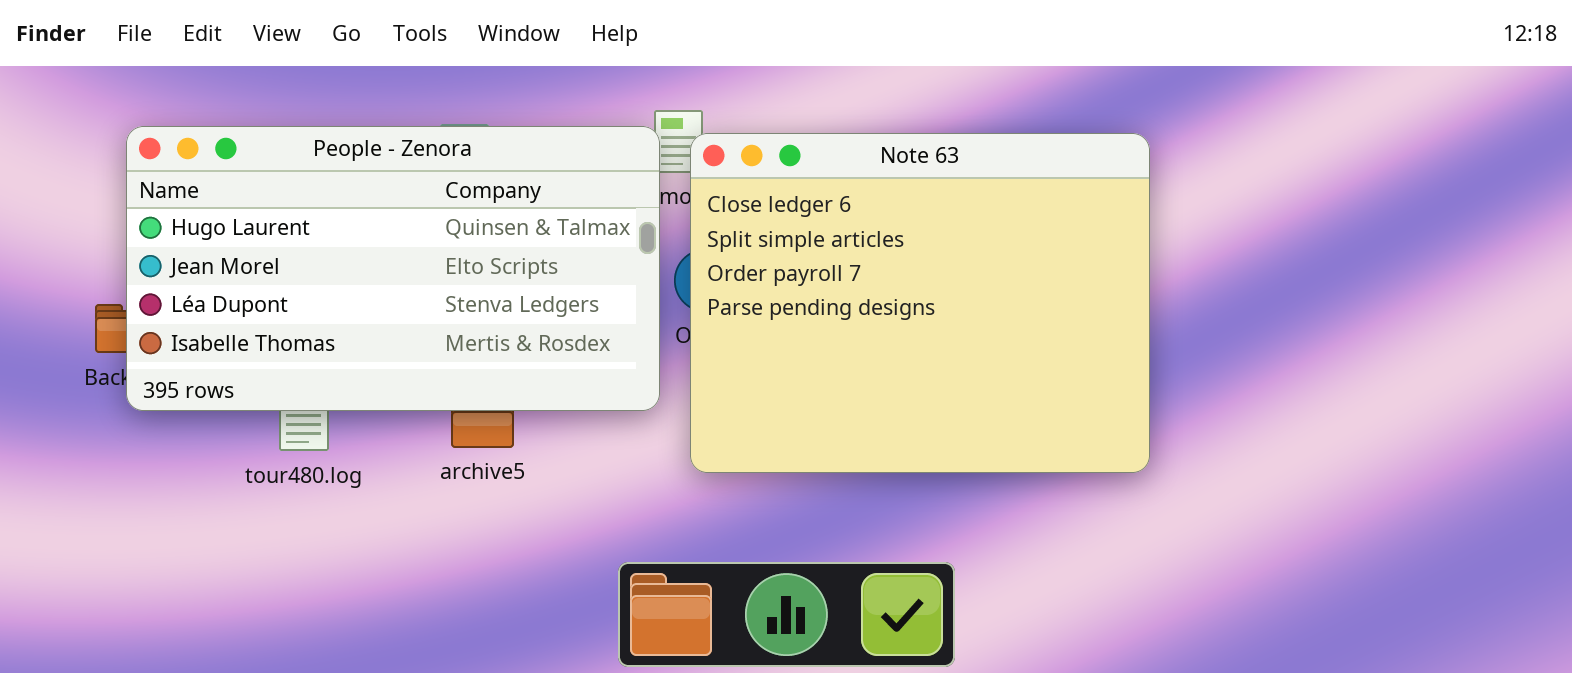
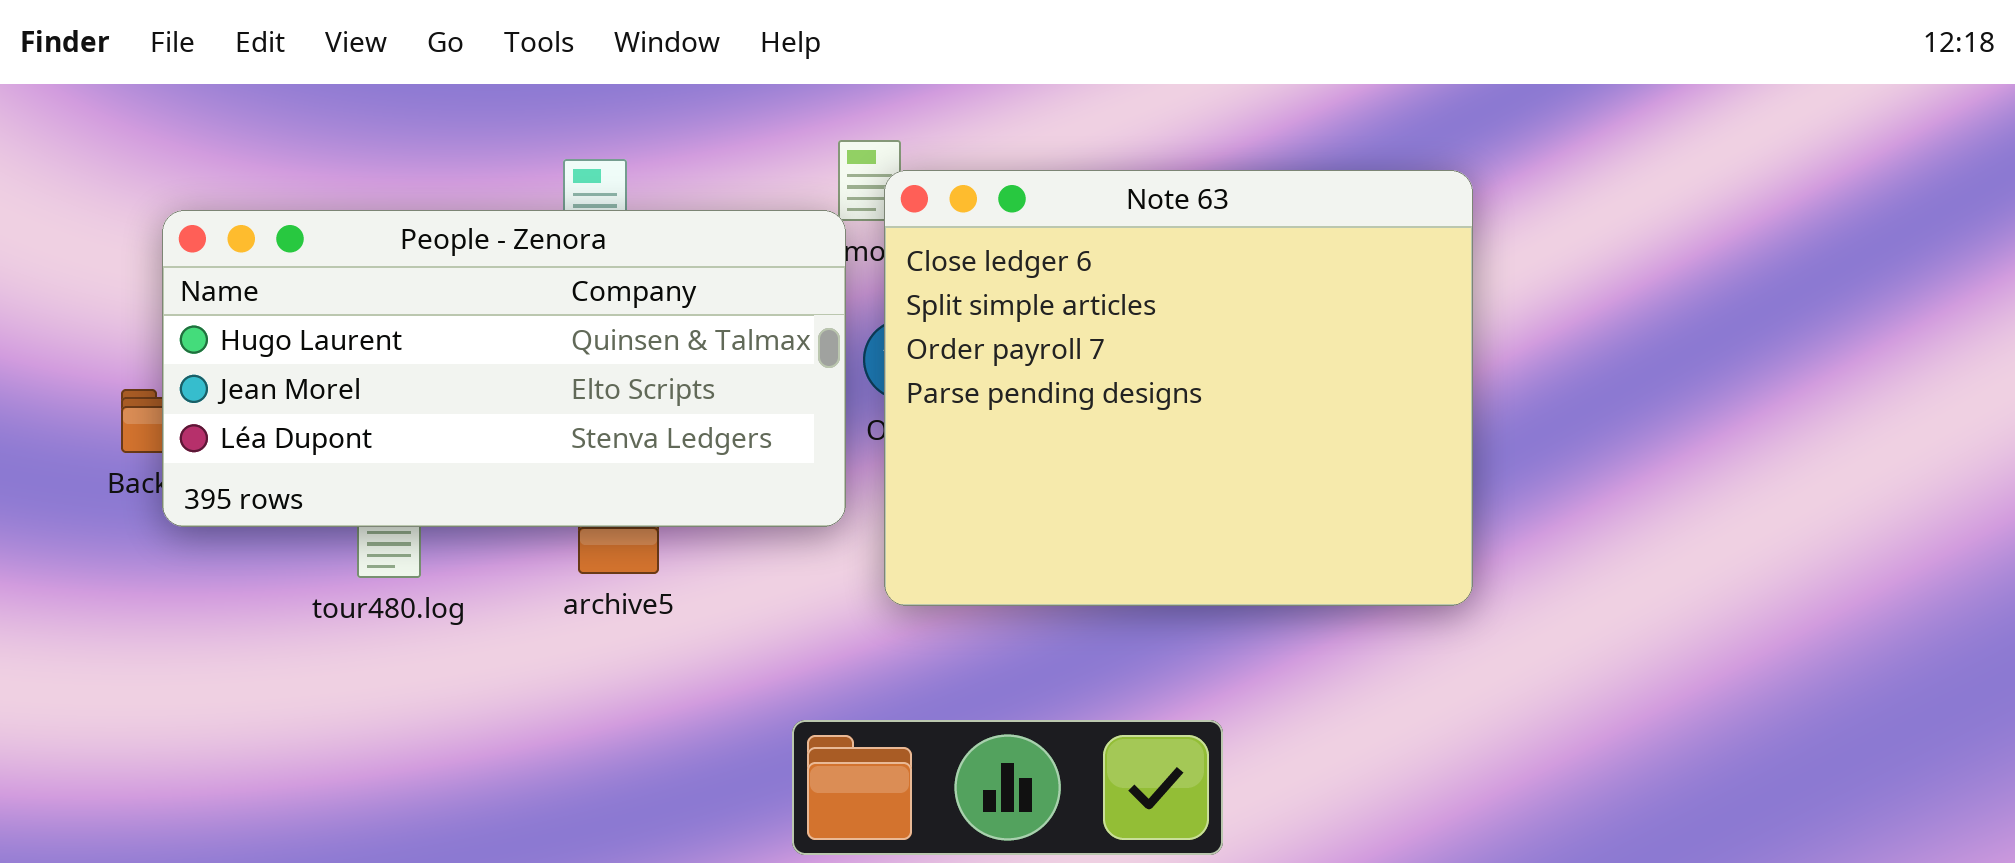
People - Zenora: [126,126,660,411] -> [162,210,846,527], resized

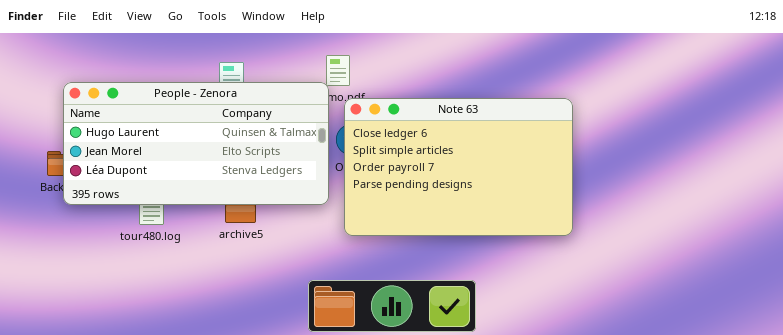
Note 63: [884,170,1473,606] -> [344,98,573,236], resized

